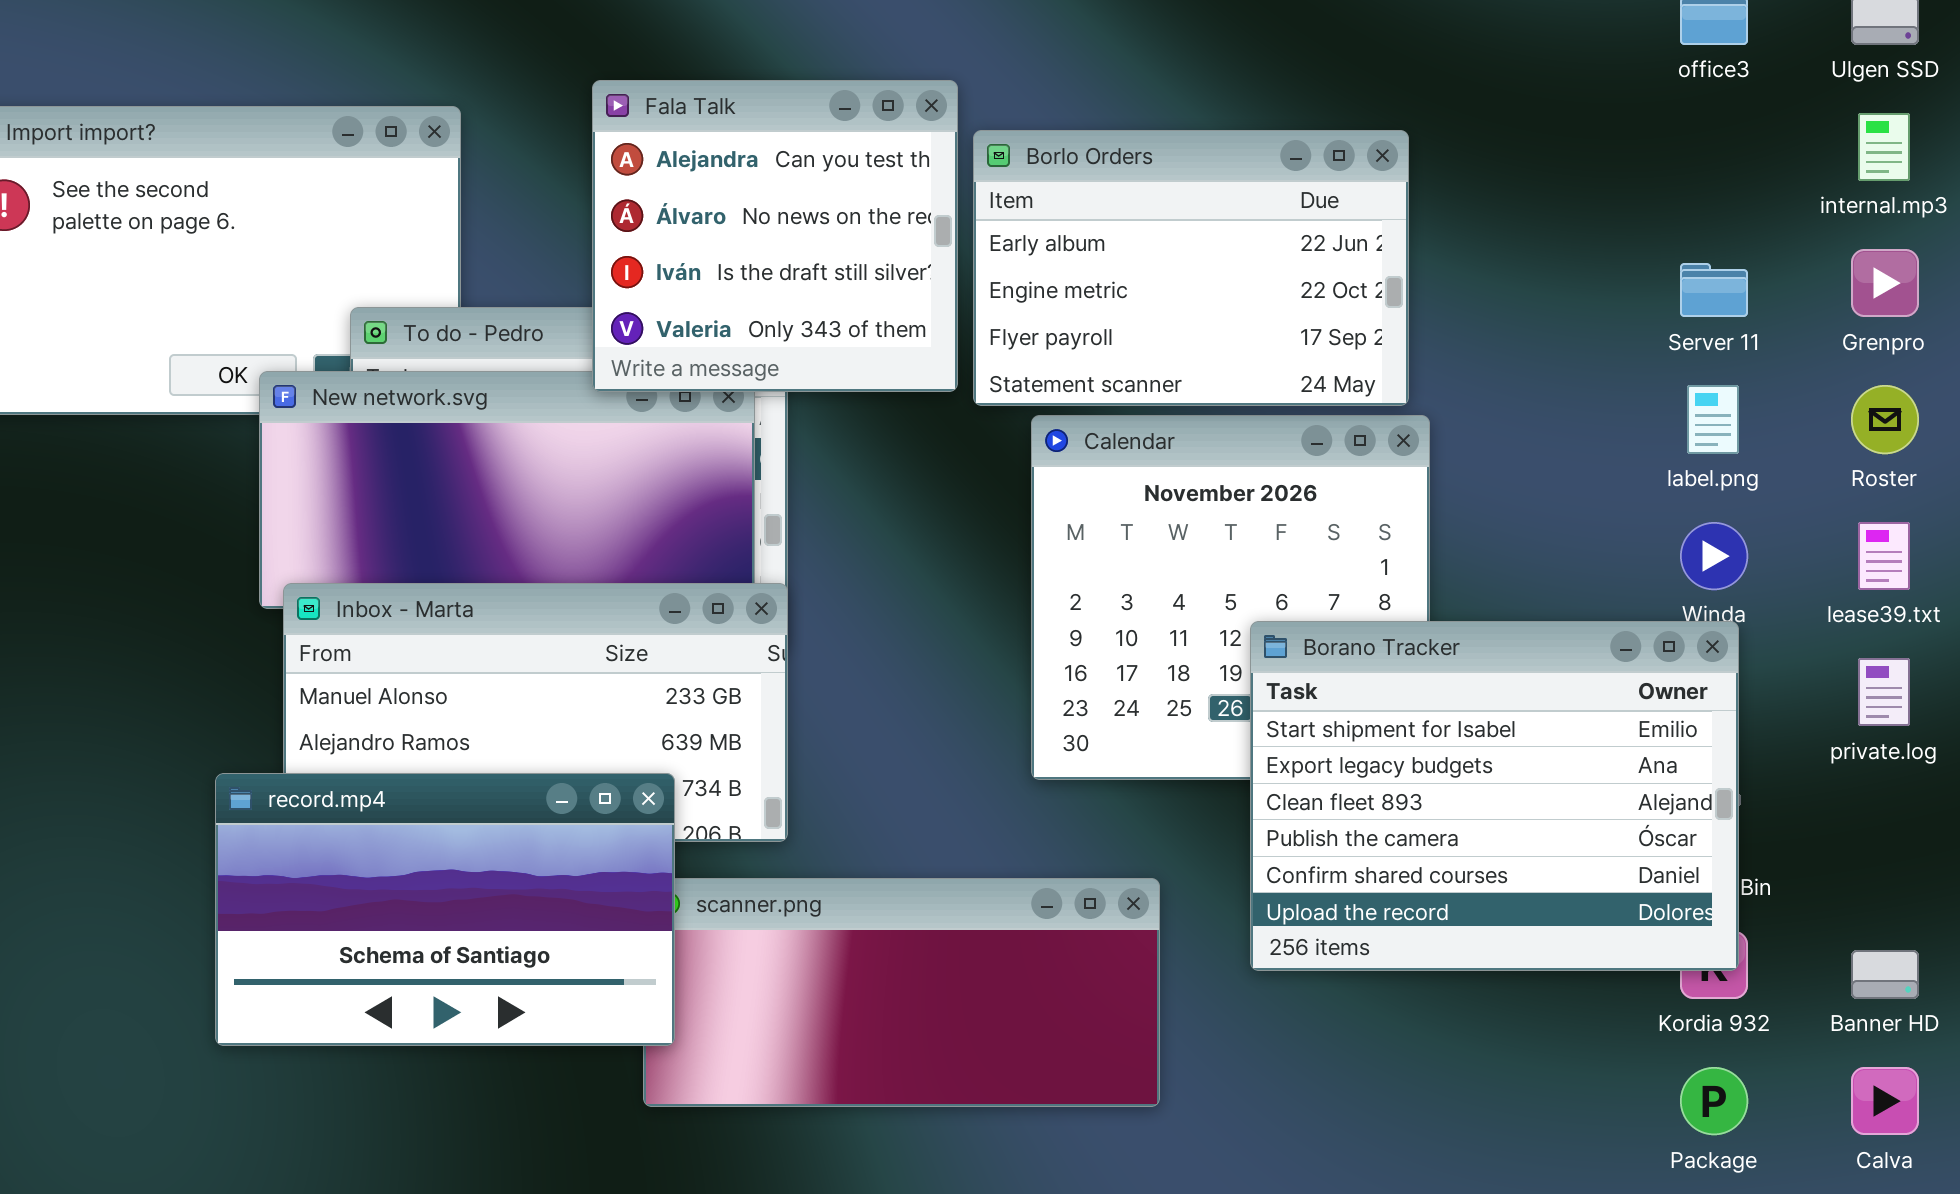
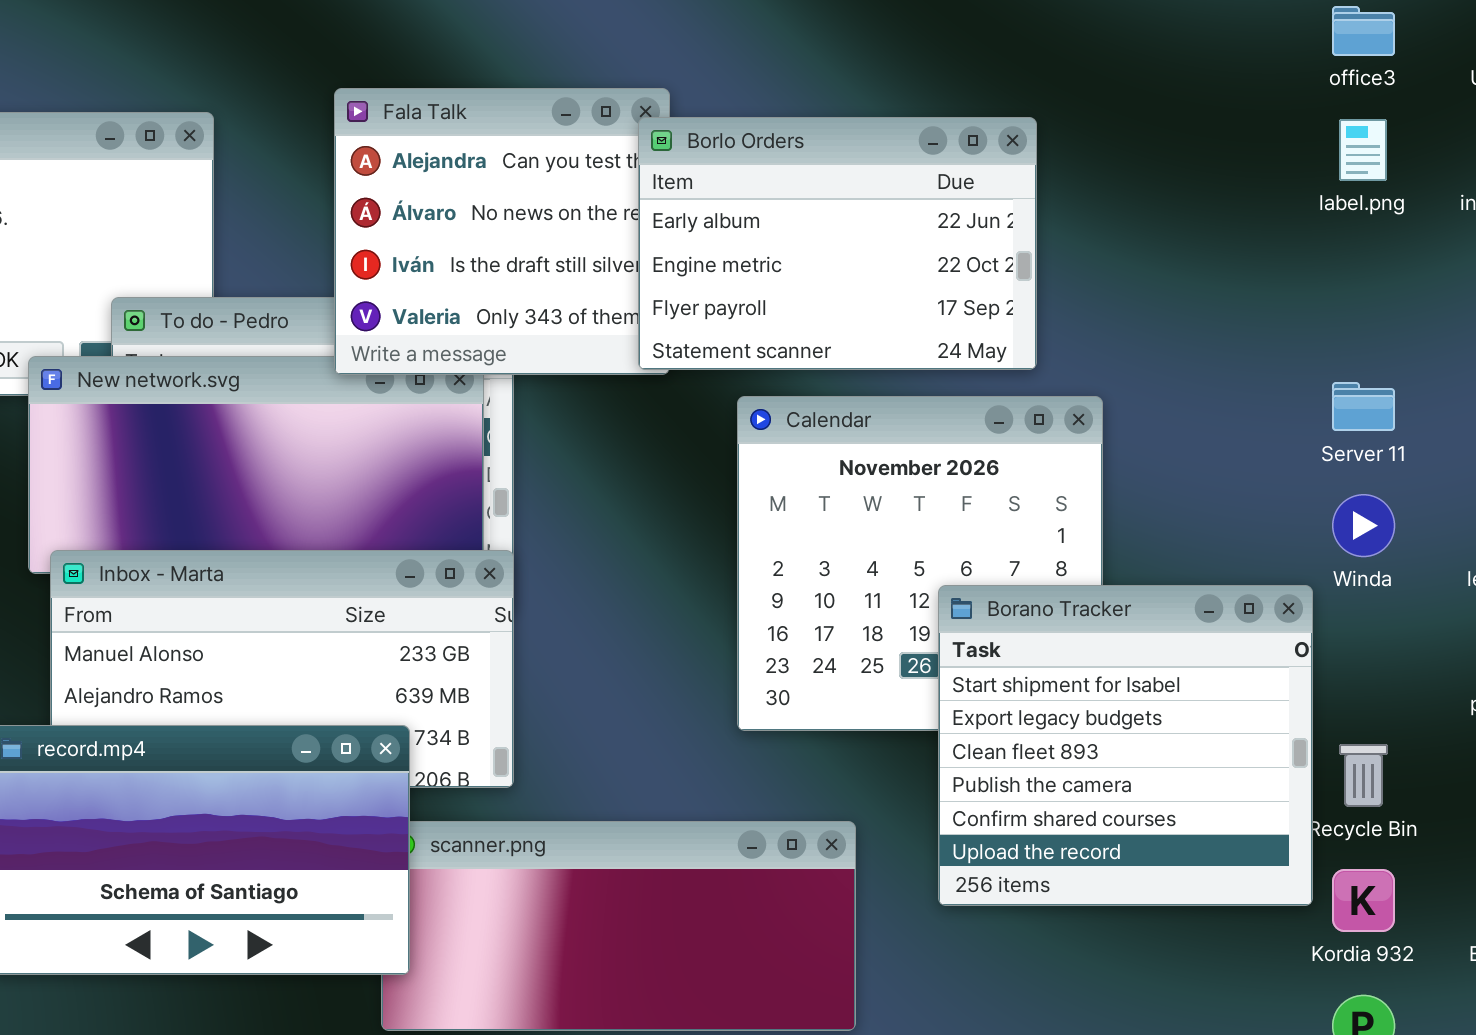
Borlo Orders: [973,130,1409,406] -> [638,117,1037,370], moved
Server 11: [1680,263,1748,317] -> [1332,382,1395,431], moved
label.png: [1687,385,1739,454] -> [1339,119,1387,181], moved
Borano Tracker: [1250,621,1739,971] -> [938,585,1313,906], resized

